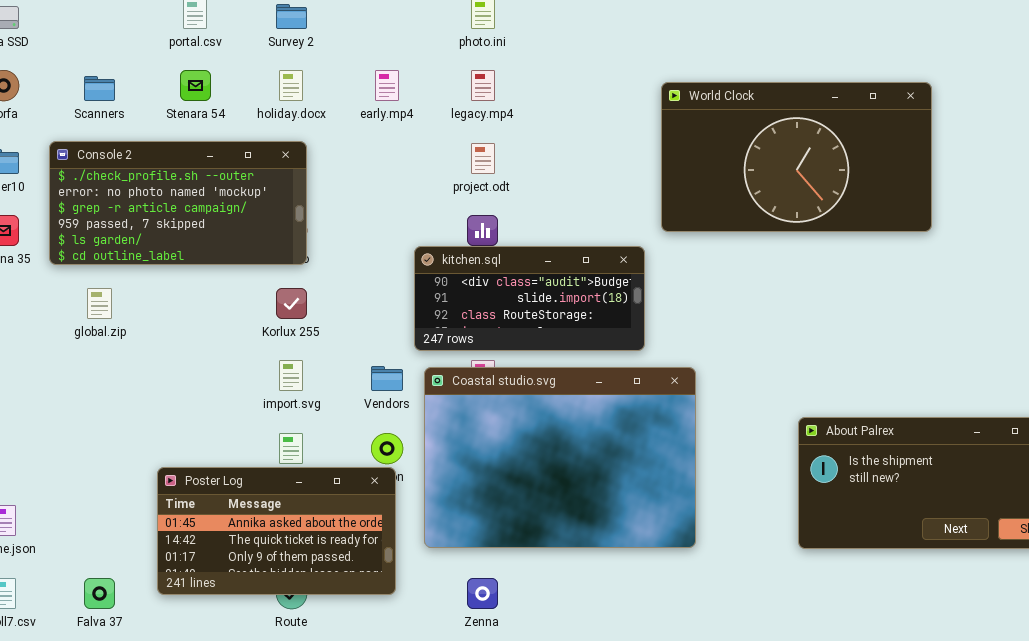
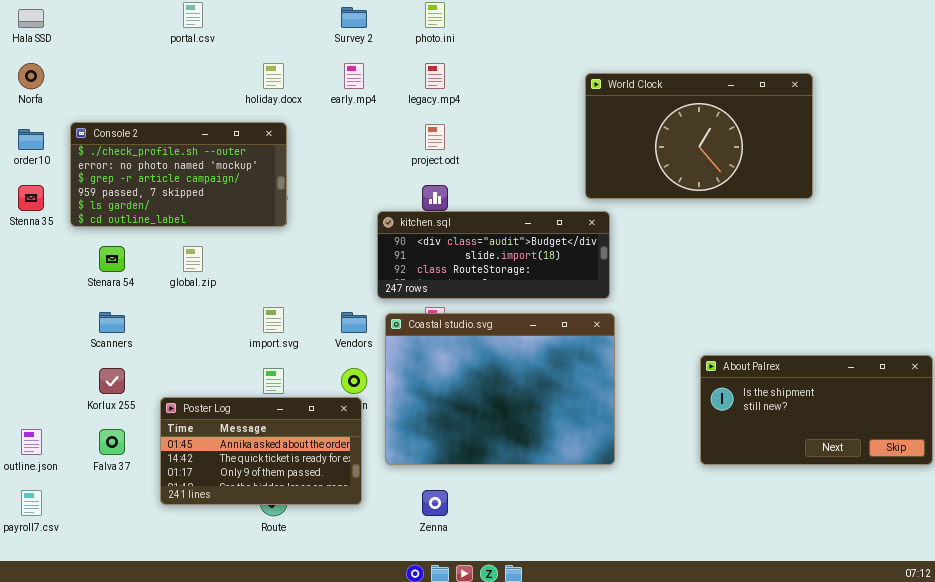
Survey 2: [276,4,307,29] -> [341,7,367,28], moved
Stenara 54: [180,70,211,101] -> [99,246,125,272], moved
Scanners: [84,76,115,101] -> [99,312,125,333], moved
kitchen.sql: [414,246,645,351] -> [377,211,610,299], resized
global.zip: [87,288,112,319] -> [183,246,203,272], moved
Korlux 255: [276,288,307,319] -> [99,368,125,394], moved
Falva 37: [84,578,115,609] -> [99,429,125,455], moved

